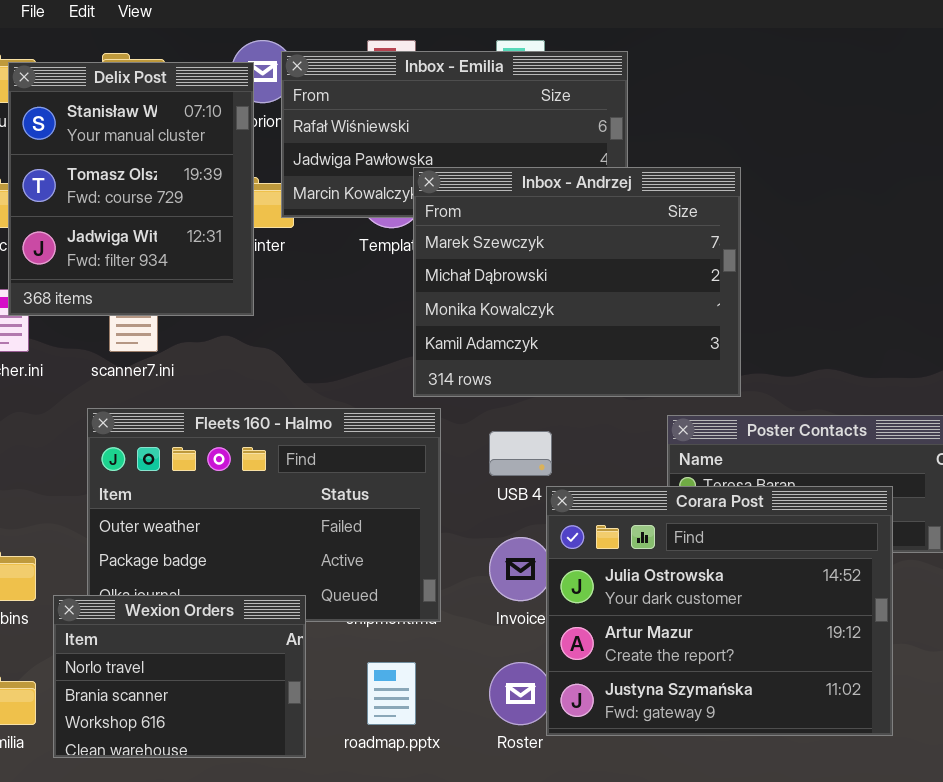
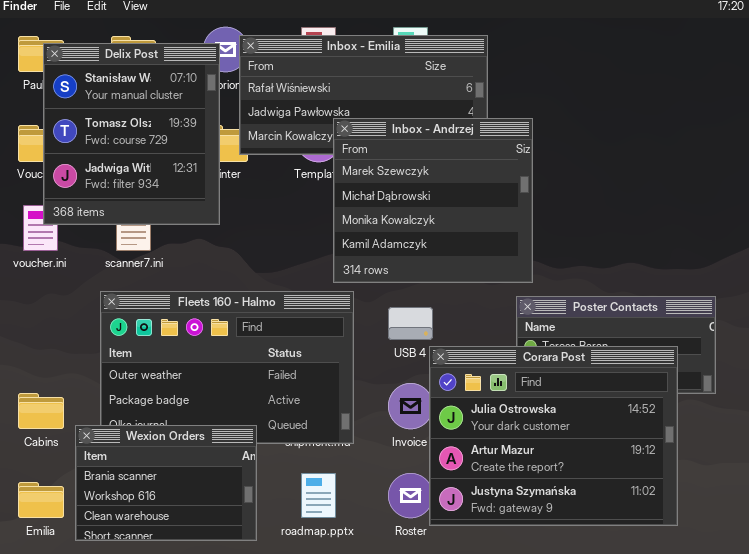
Inbox - Andrzej: [413,167,741,397] -> [333,118,533,283], resized
Wexion Orders: [53,595,306,758] -> [75,425,257,541], scrolled down 1 row

